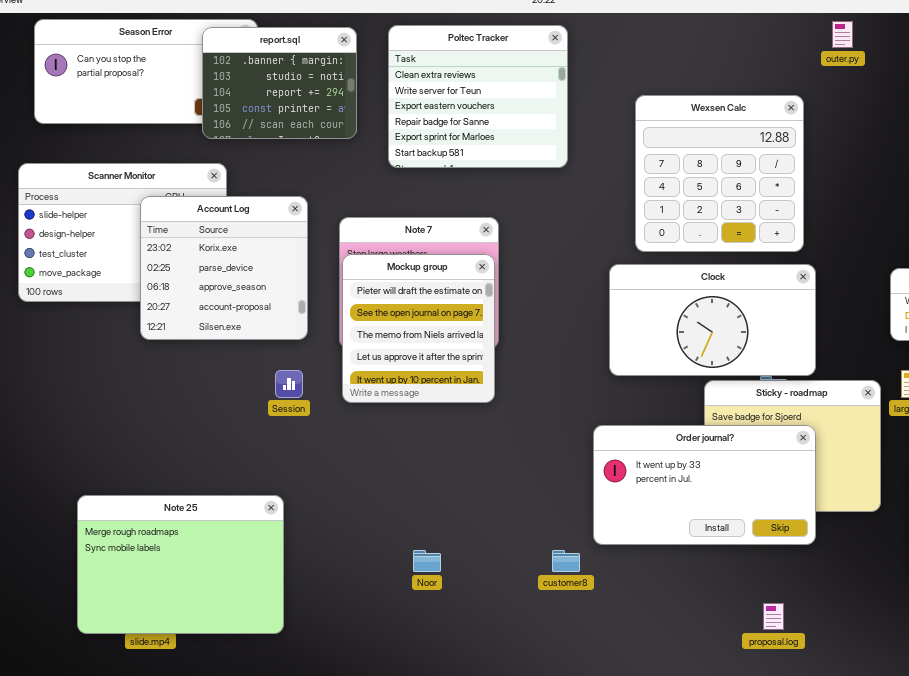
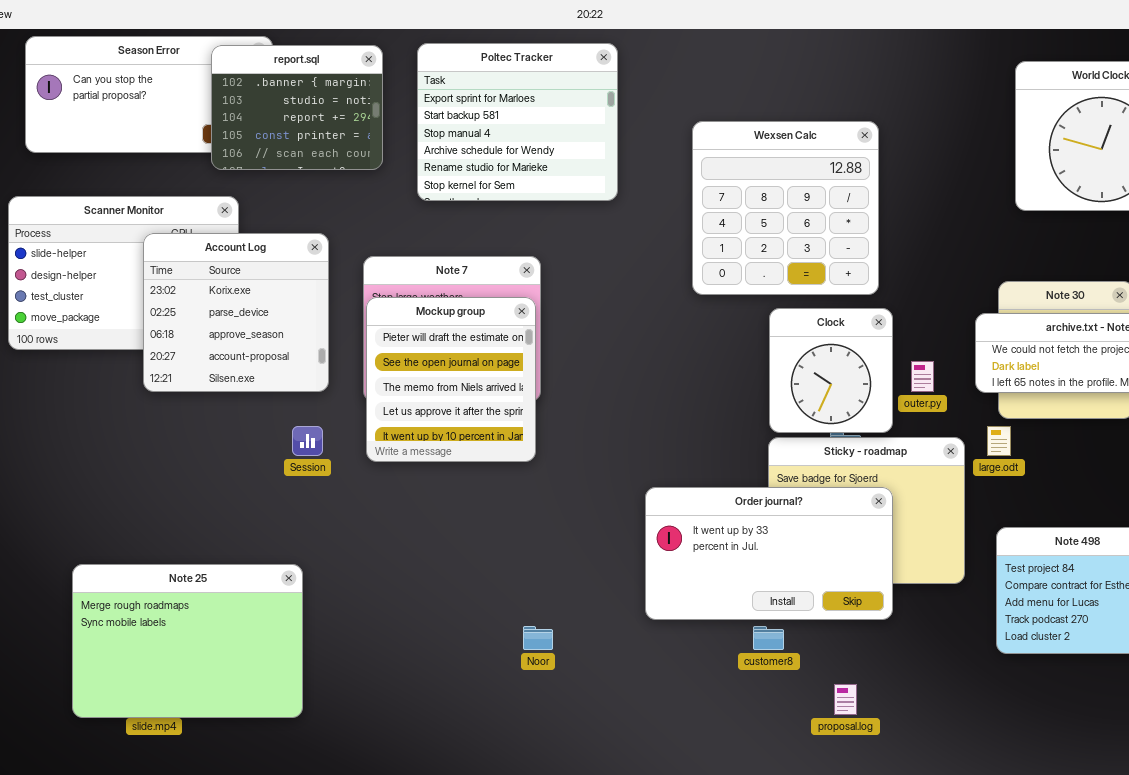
outer.py: [832,21,853,48] -> [911,361,934,392], moved
Poltec Tracker: [388,25,568,168] -> [417,43,618,201], scrolled down 4 rows
Clock: [609,264,816,376] -> [769,308,893,433], resized
Noor: [413,550,441,572] -> [523,626,553,650], moved
customer8: [552,550,580,572] -> [753,626,784,650], moved

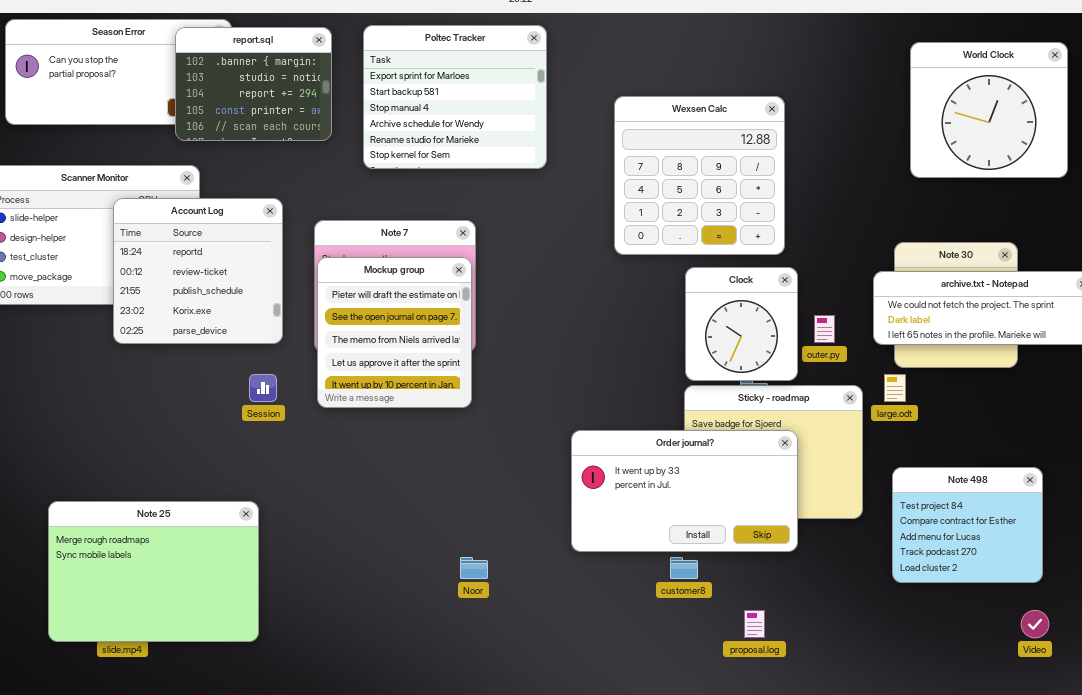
Account Log: [143,233,329,392] -> [113,198,283,344], scrolled up 3 rows

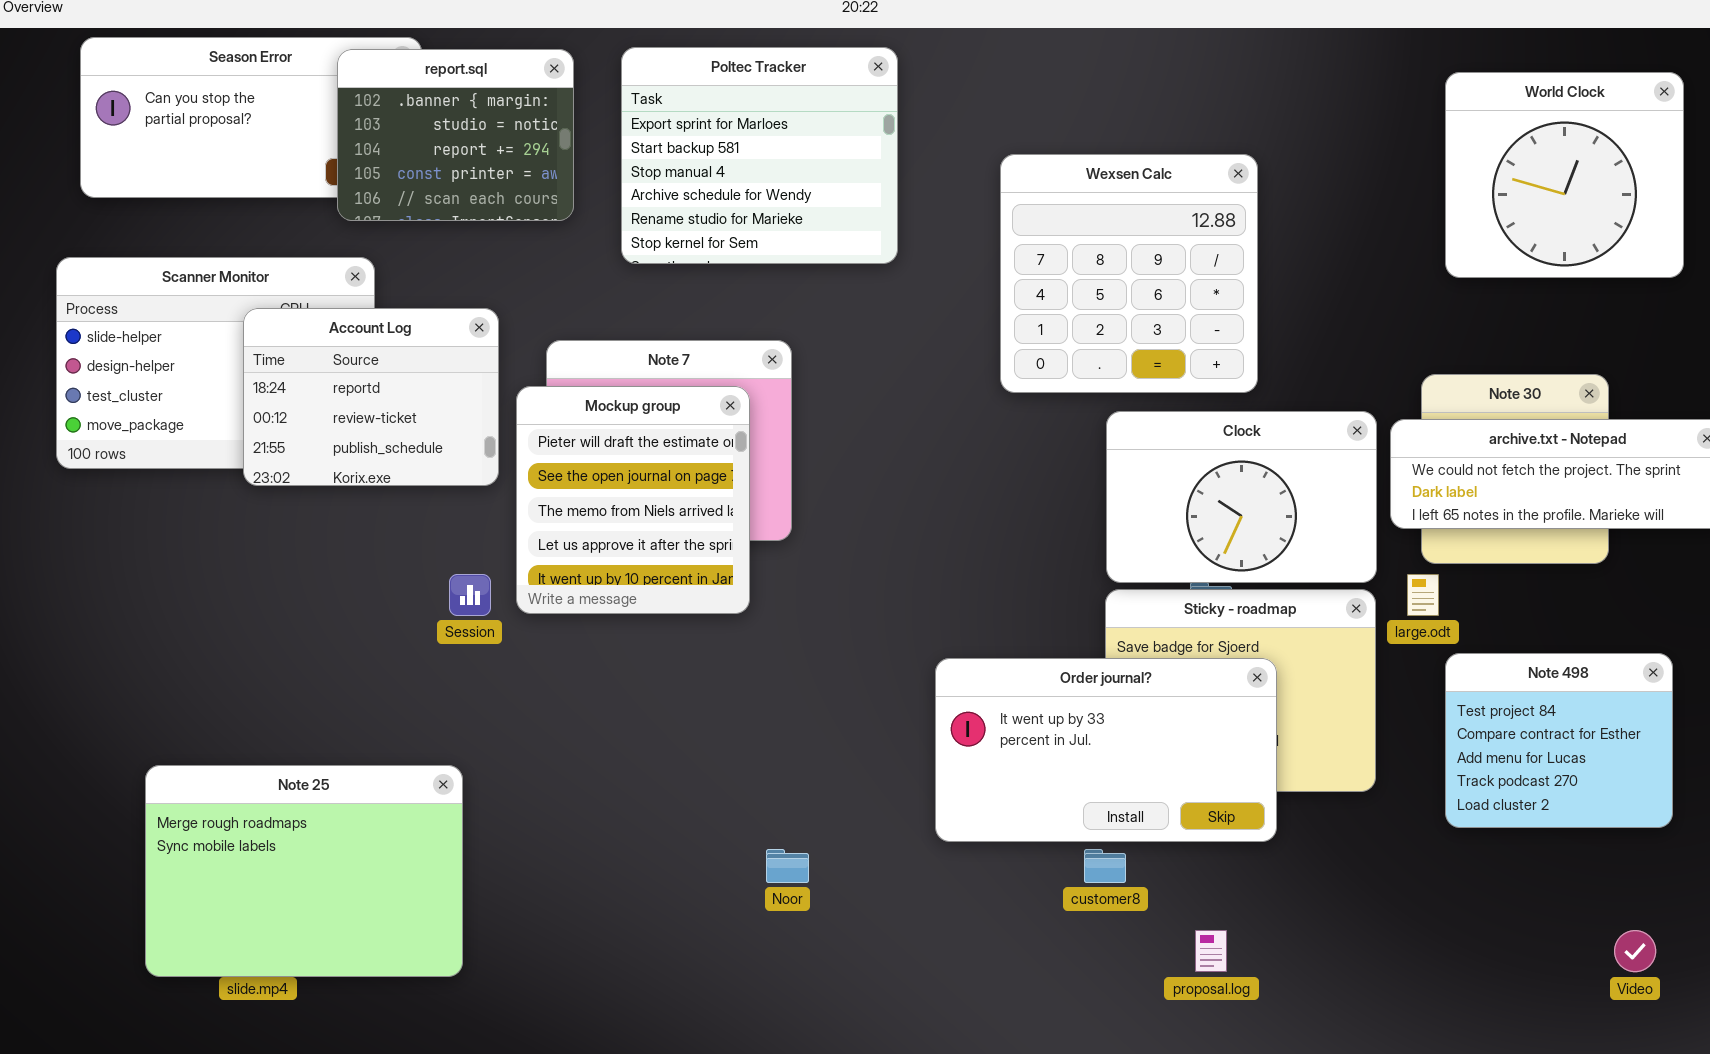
Account Log: [113,198,283,344] -> [243,308,499,486], resized
Mockup group: [317,257,472,408] -> [516,386,750,614], moved
Clock: [685,267,798,381] -> [1106,411,1377,583], resized
Note 498: [892,467,1043,583] -> [1445,653,1673,828], moved

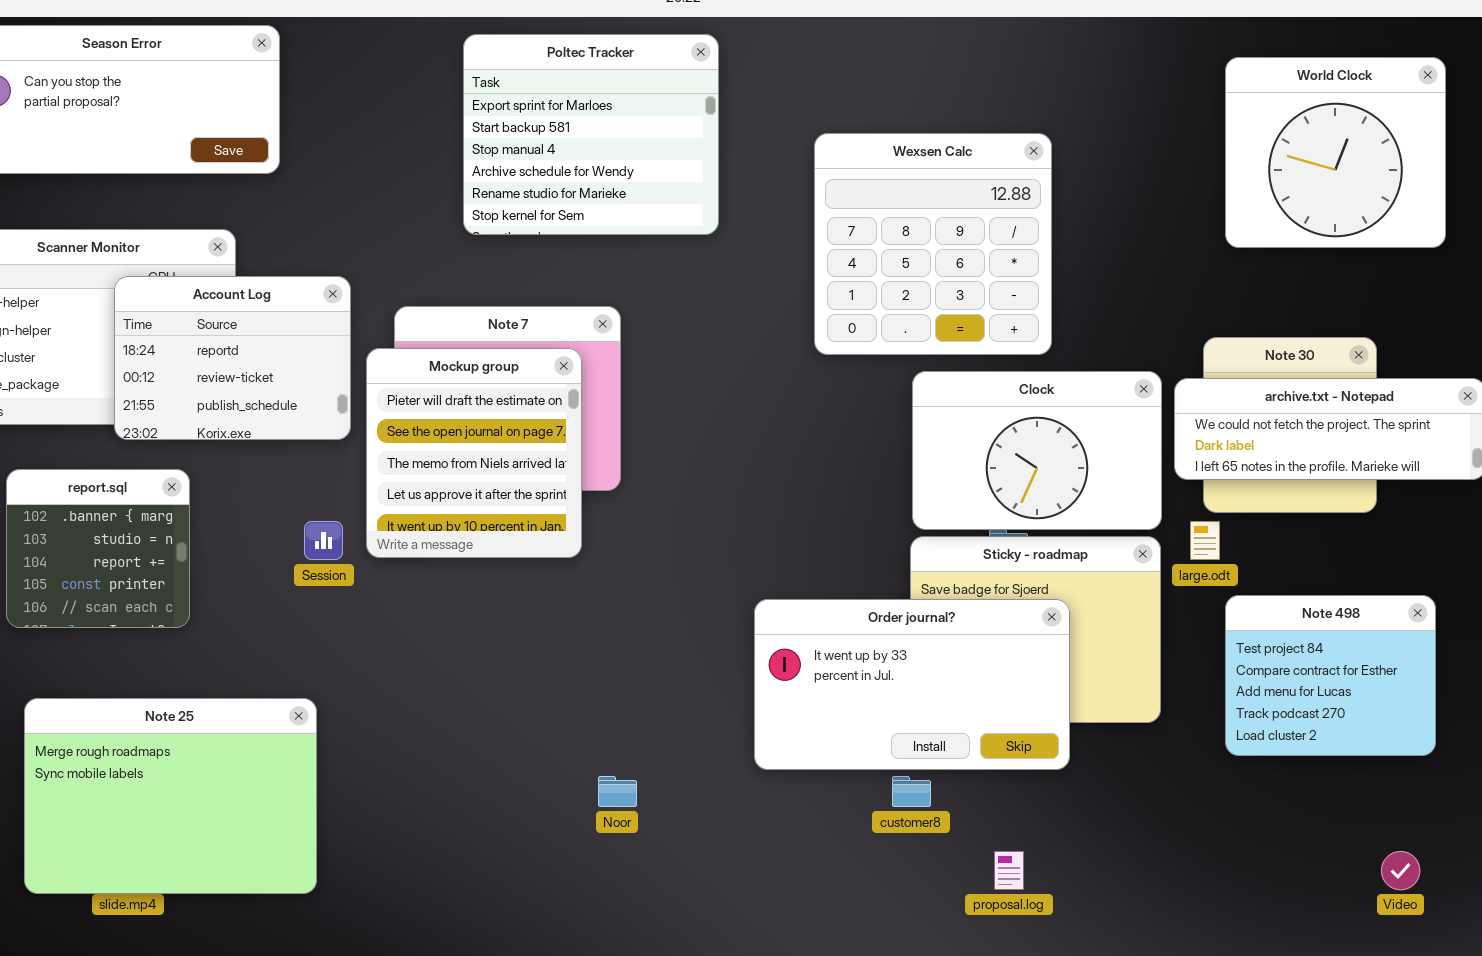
report.sql: [337,49,574,221] -> [6,469,190,628], moved, resized

